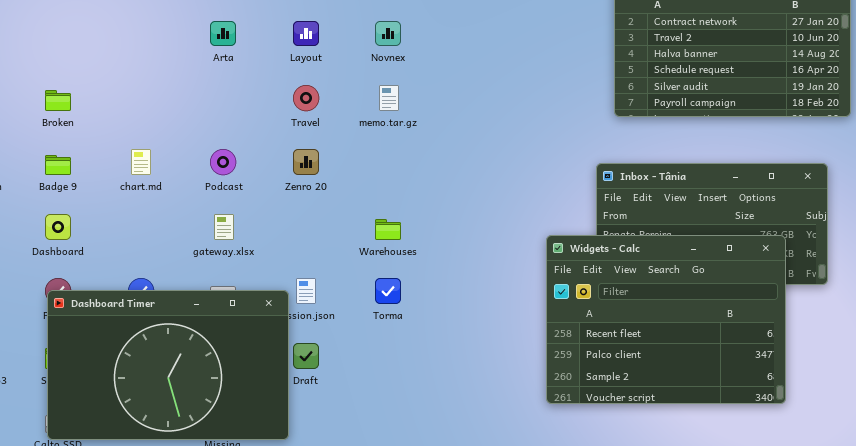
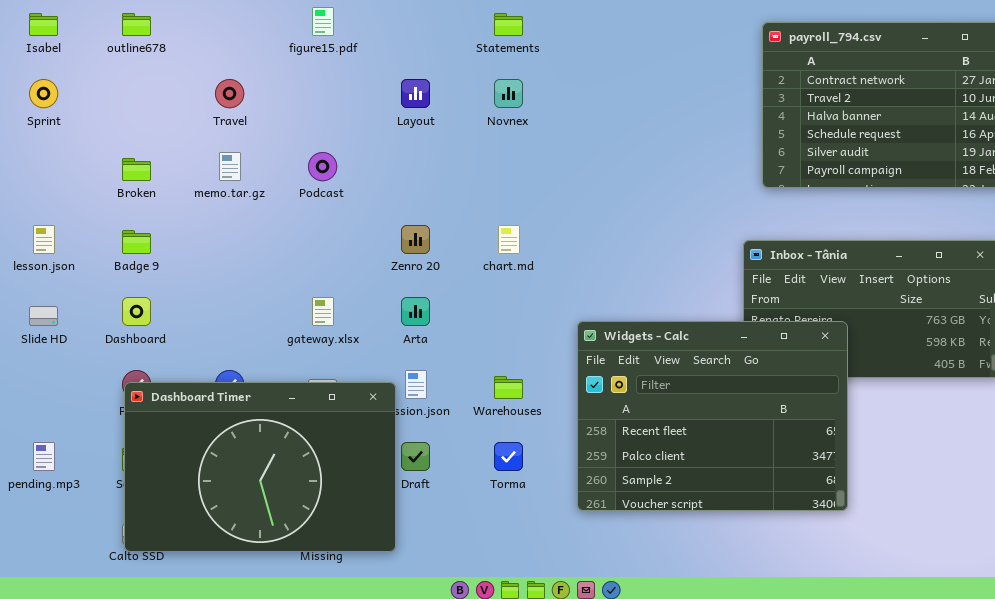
Arta: [210,21,236,46] -> [401,297,430,326], moved
Travel: [293,85,319,111] -> [215,79,244,108], moved
memo.tar.gz: [379,85,399,111] -> [219,152,241,181], moved
chart.md: [131,149,151,175] -> [498,225,520,254], moved
Podcast: [210,149,236,175] -> [308,152,337,181], moved
Warehouses: [375,219,401,240] -> [494,376,523,399], moved
Widgets - Calc: [546,235,786,404] -> [577,321,848,511], moved
Torma: [375,278,401,304] -> [494,442,523,471], moved

